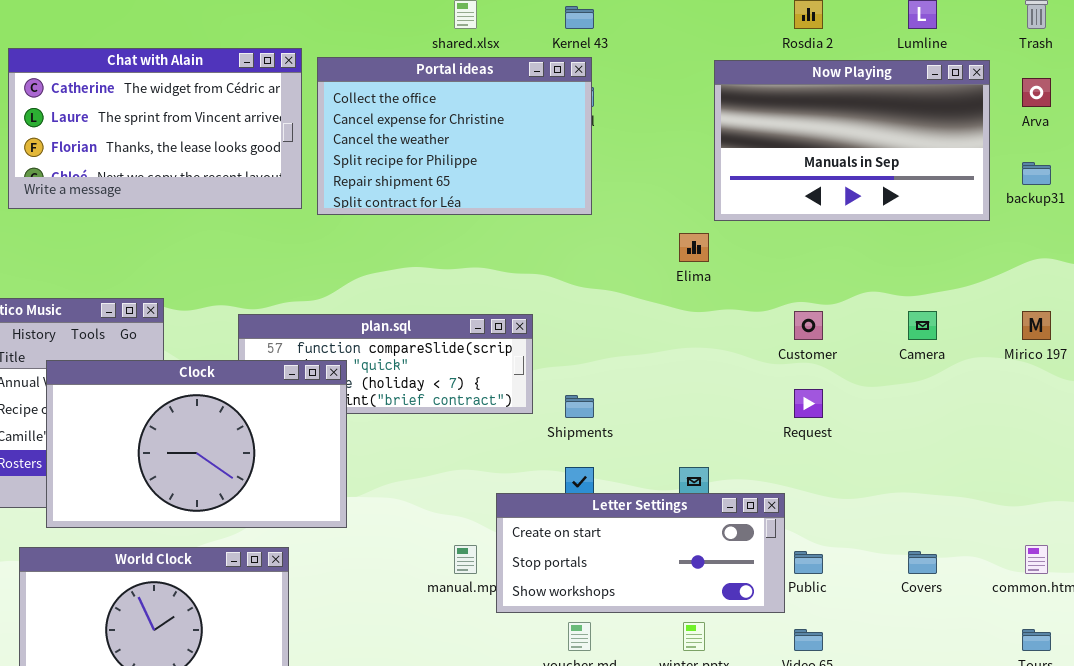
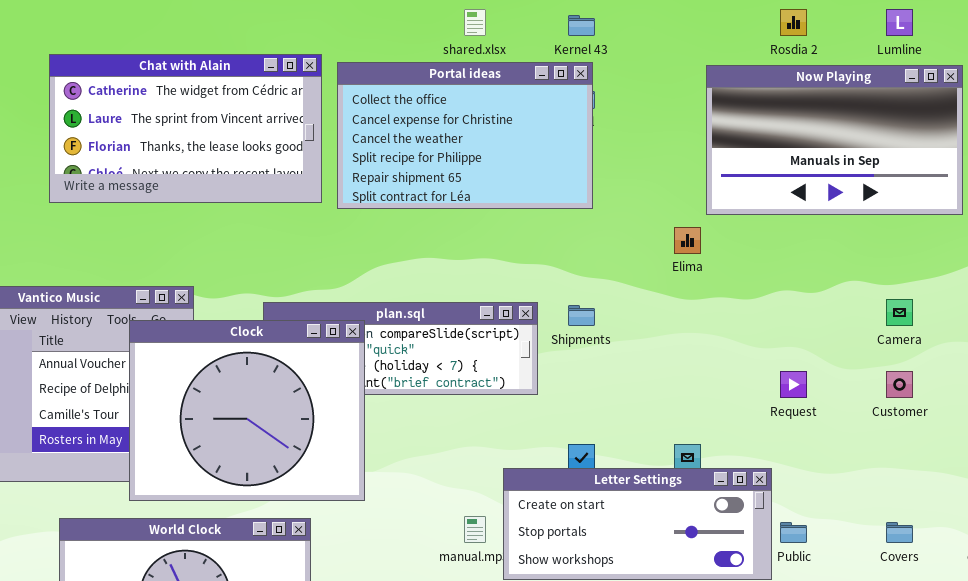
Customer: [794,311,823,340] -> [886,371,913,398], moved
Clock: [46,360,347,528] -> [129,320,365,501], resized
Shipments: [565,395,594,418] -> [568,305,595,326], moved

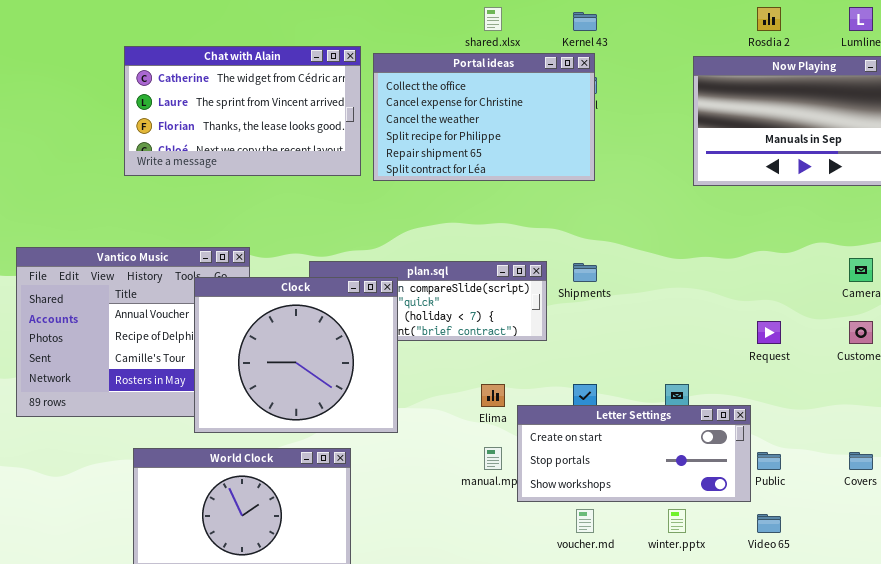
Elima: [674,227,701,254] -> [481,384,505,407], moved

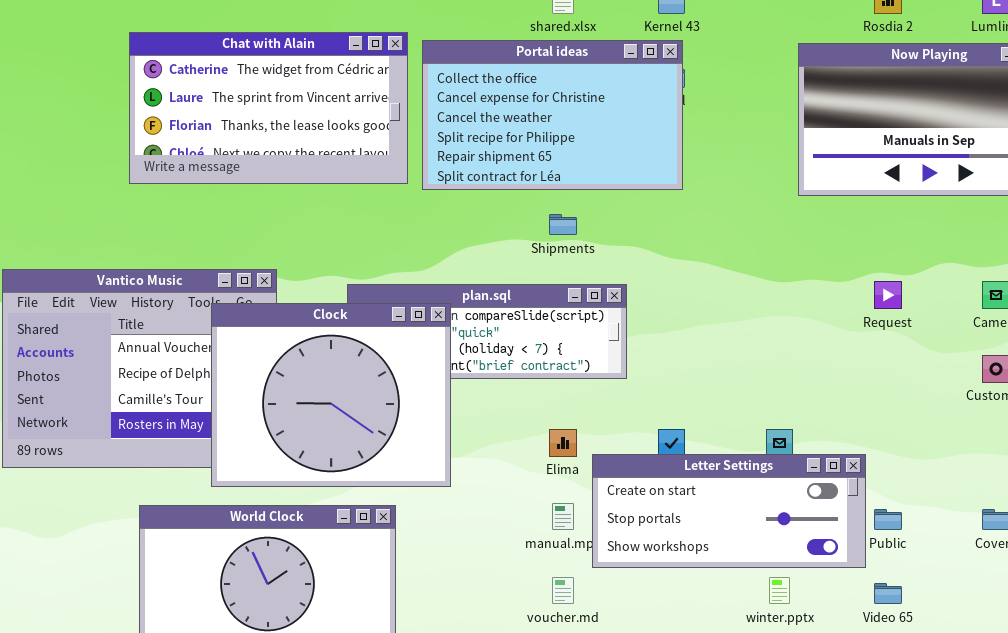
Shipments: [573,263,597,282] -> [549,214,577,235], moved
Request: [757,321,781,344] -> [874,281,902,309], moved
voucher.md: [576,509,594,533] -> [552,577,574,604], moved

